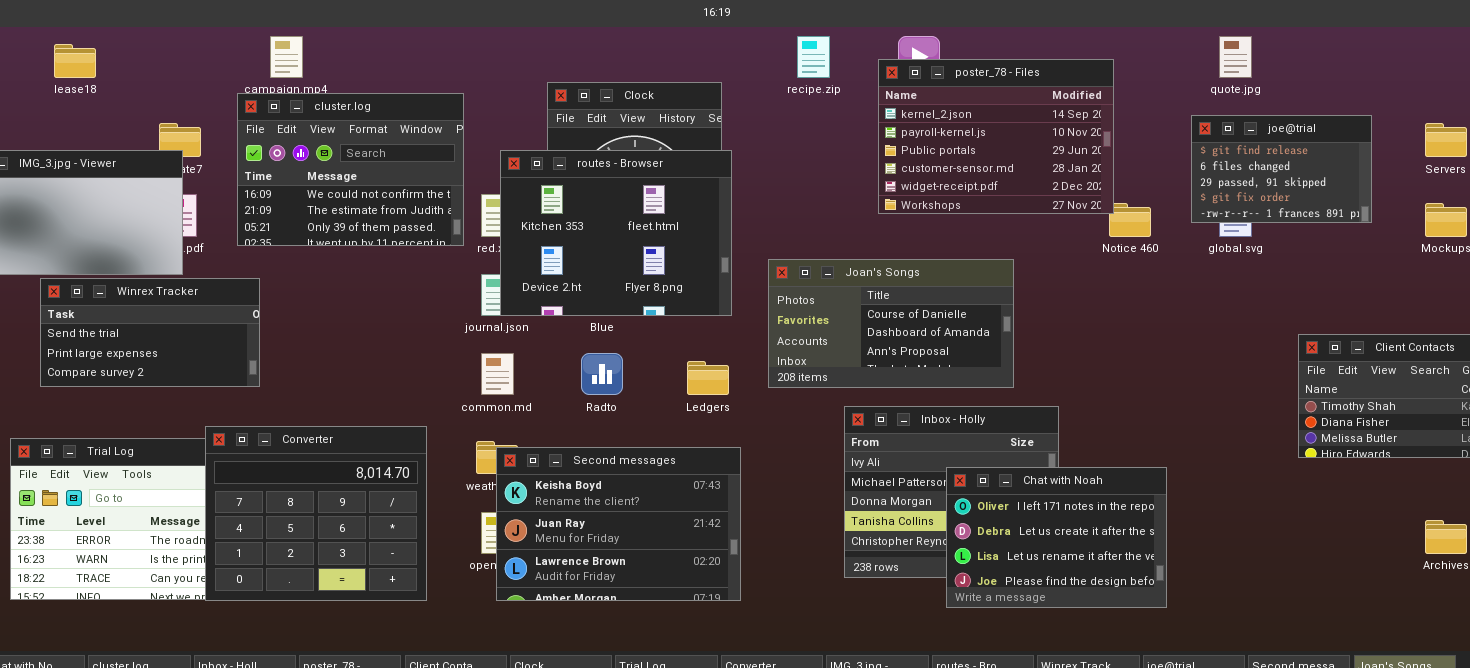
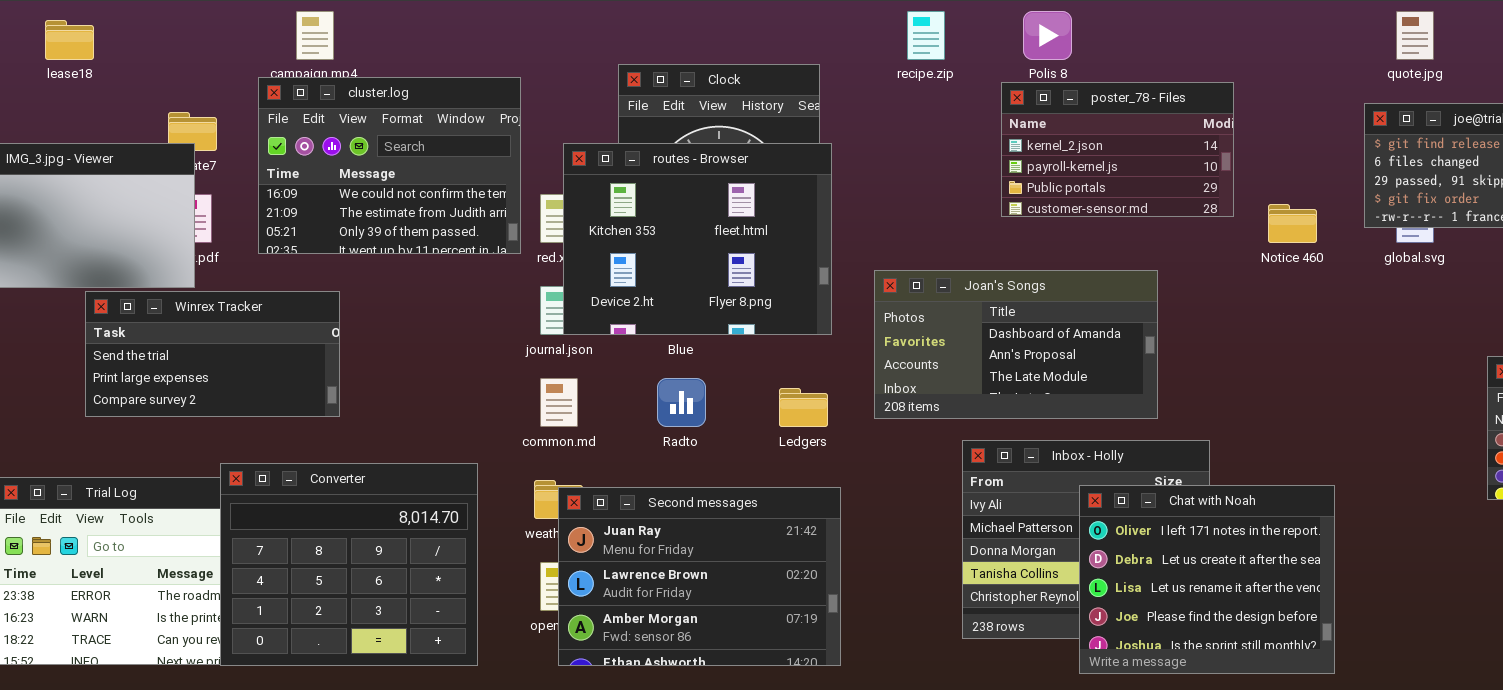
poster_78 - Files: [878,59,1114,214] -> [1001,82,1234,217], resized
Joan's Songs: [768,259,1014,388] -> [874,270,1158,419], scrolled down 1 row
Winrex Tracker: [40,278,260,387] -> [85,291,340,417], moved
Second messages: [496,447,741,601] -> [558,487,841,666], scrolled down 1 row
Chat with Noah: [946,467,1167,608] -> [1079,485,1335,674], resized

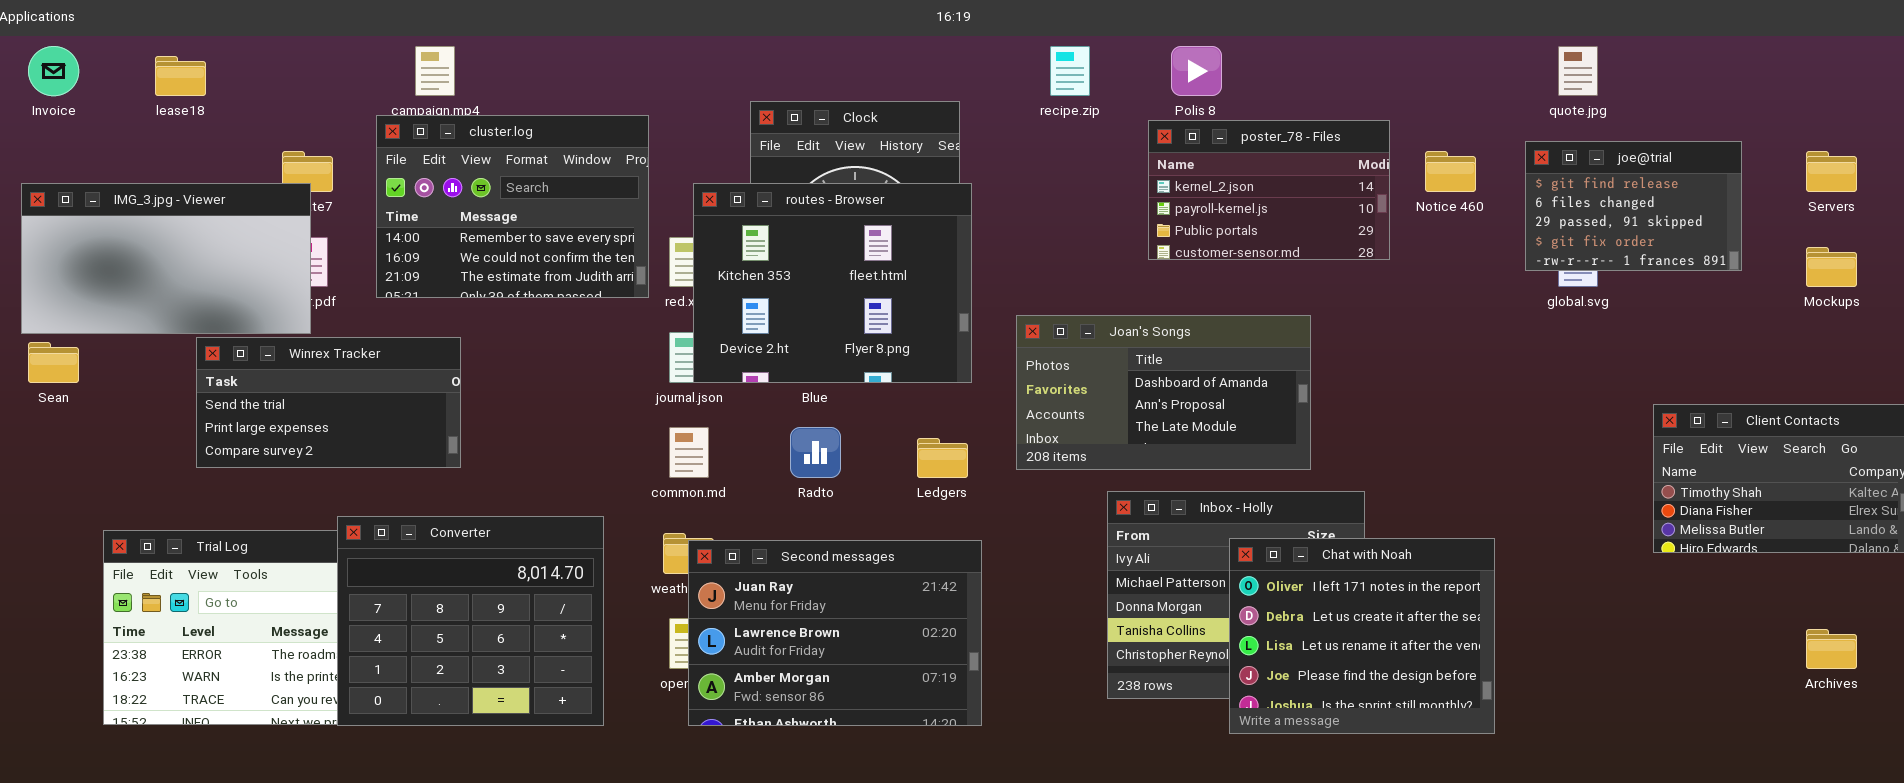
cluster.log: [258,77,521,254] -> [376,115,649,298], scrolled up 1 row
Notice 460: [1268,204,1317,243] -> [1425,151,1476,192], moved

